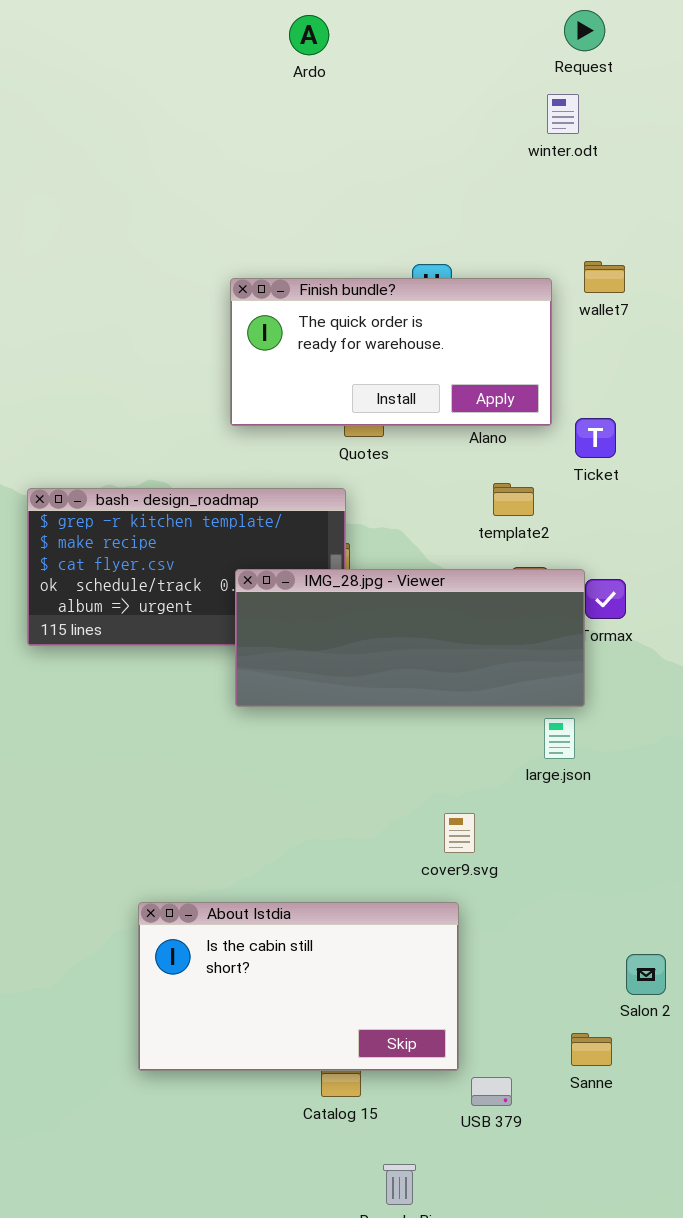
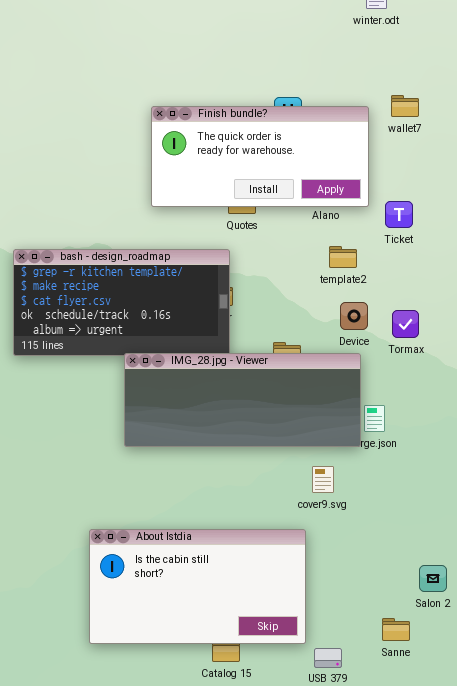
IMG_28.jpg - Viewer: [235,569,585,707] -> [124,353,361,447], moved
cover9.svg: [444,813,475,853] -> [312,466,334,493], moved

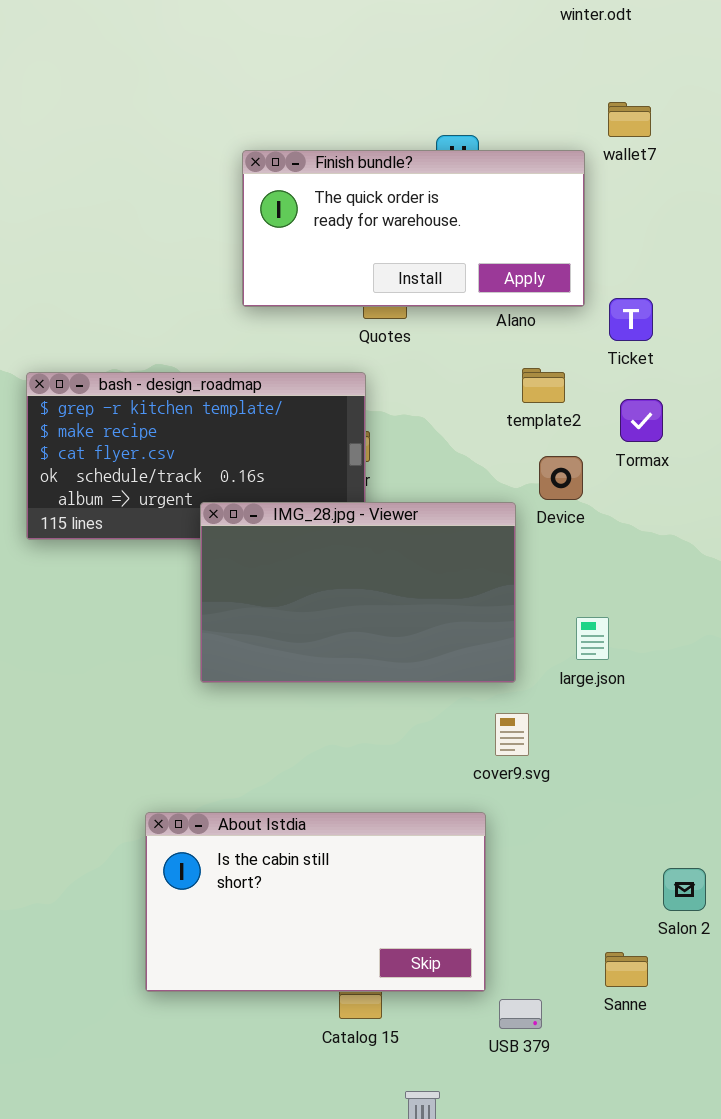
wallet7: [391,95,419,117] -> [608,102,651,137], moved
Tormax: [392,310,419,338] -> [620,399,663,442], moved
IMG_28.jpg - Viewer: [124,353,361,447] -> [200,502,516,683], resized

